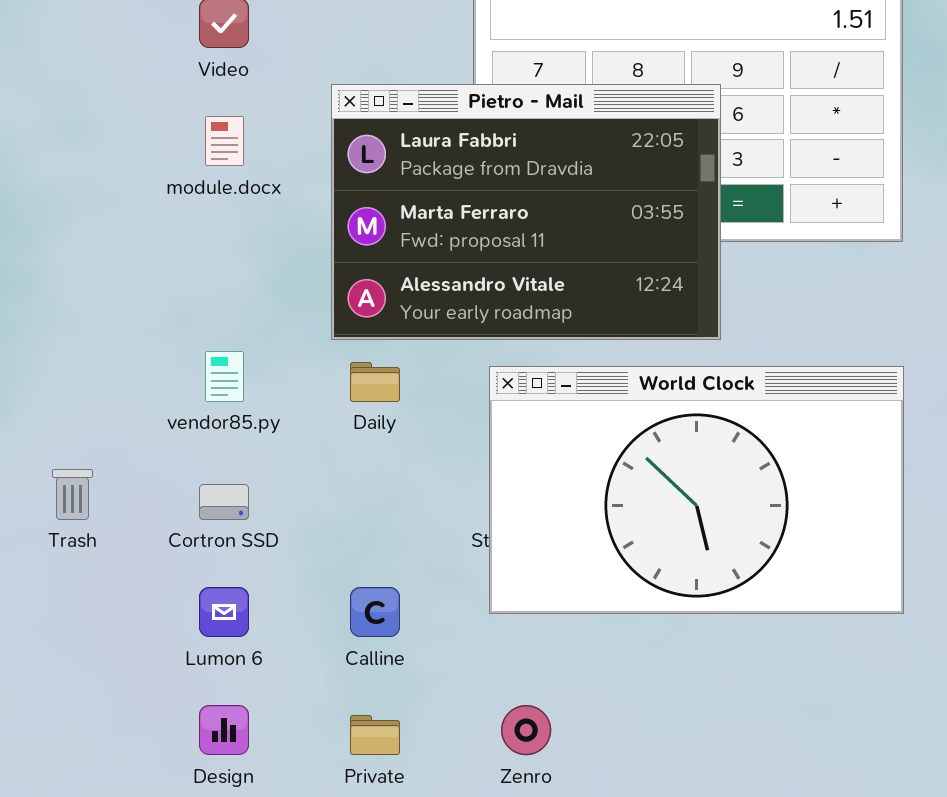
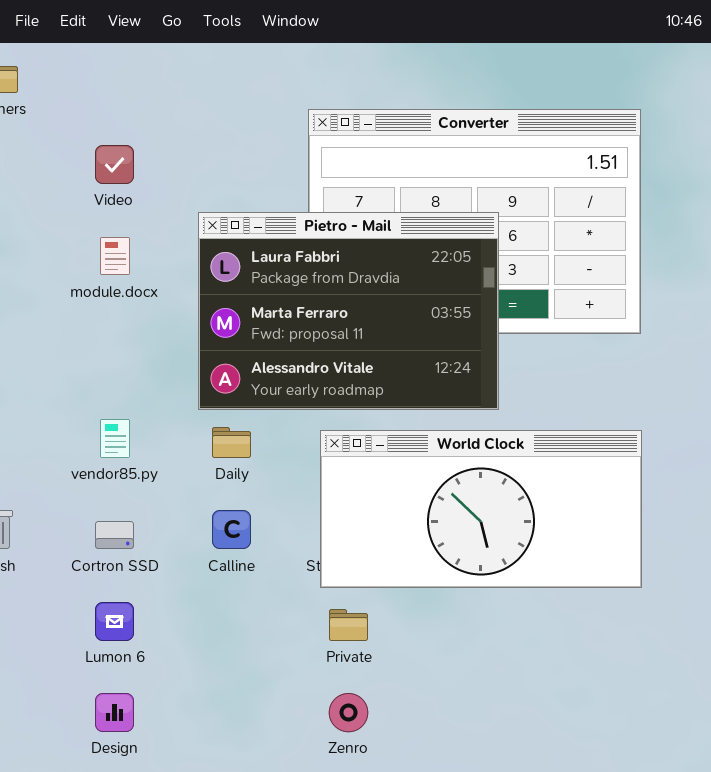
World Clock: [489,366,904,614] -> [320,430,642,588], resized
Calline: [350,587,400,637] -> [212,510,251,549], moved
Private: [350,715,400,755] -> [329,609,368,641], moved

